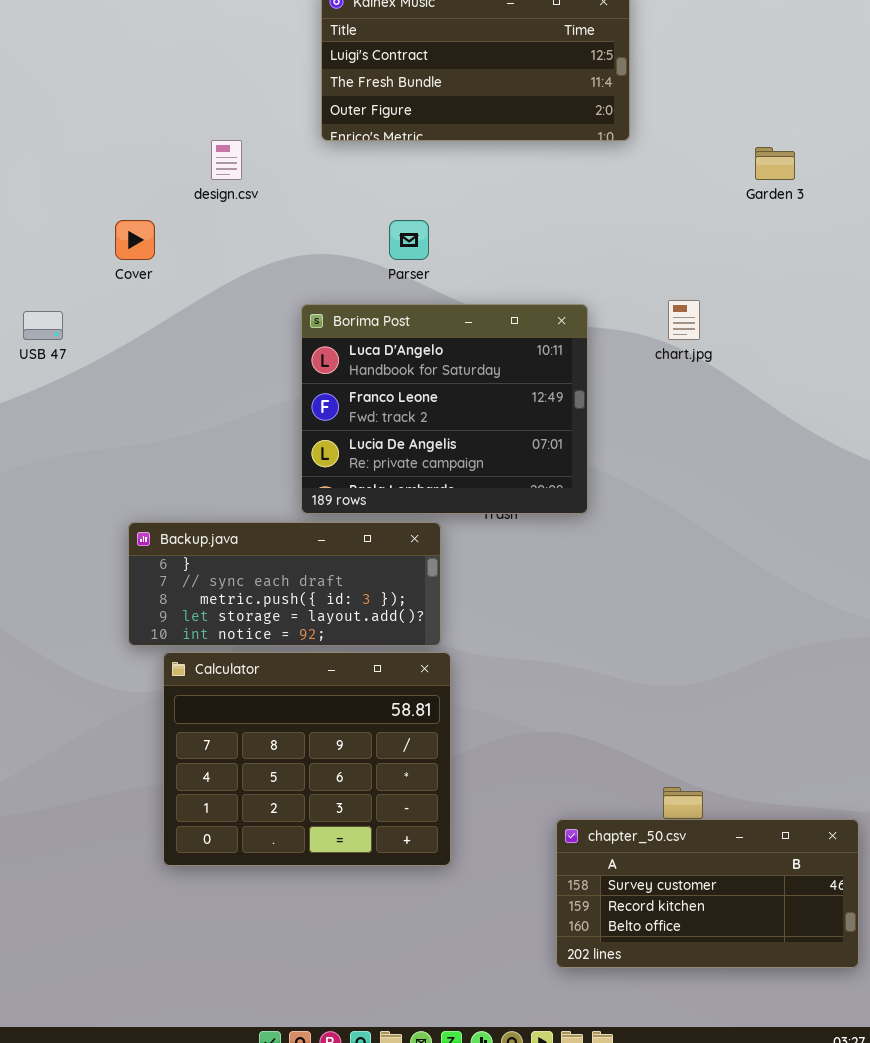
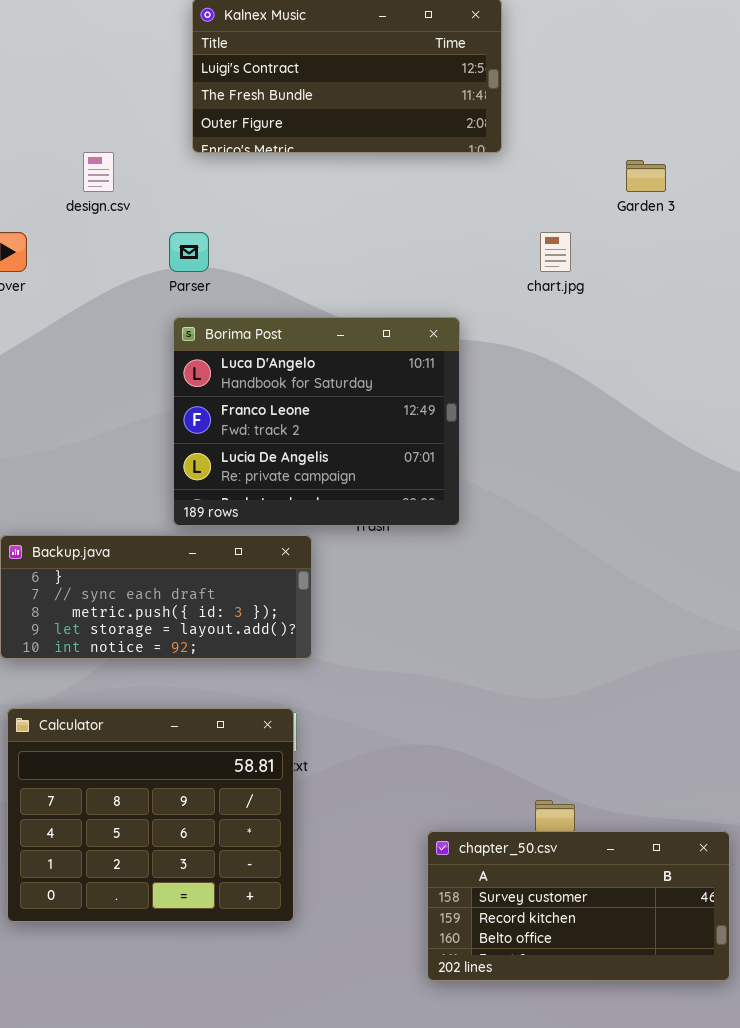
Parser: [389,220,429,260] -> [169,232,209,272], moved
chart.jpg: [668,300,700,340] -> [540,232,571,272], moved
Calculator: [163,652,451,866] -> [7,708,294,922], moved

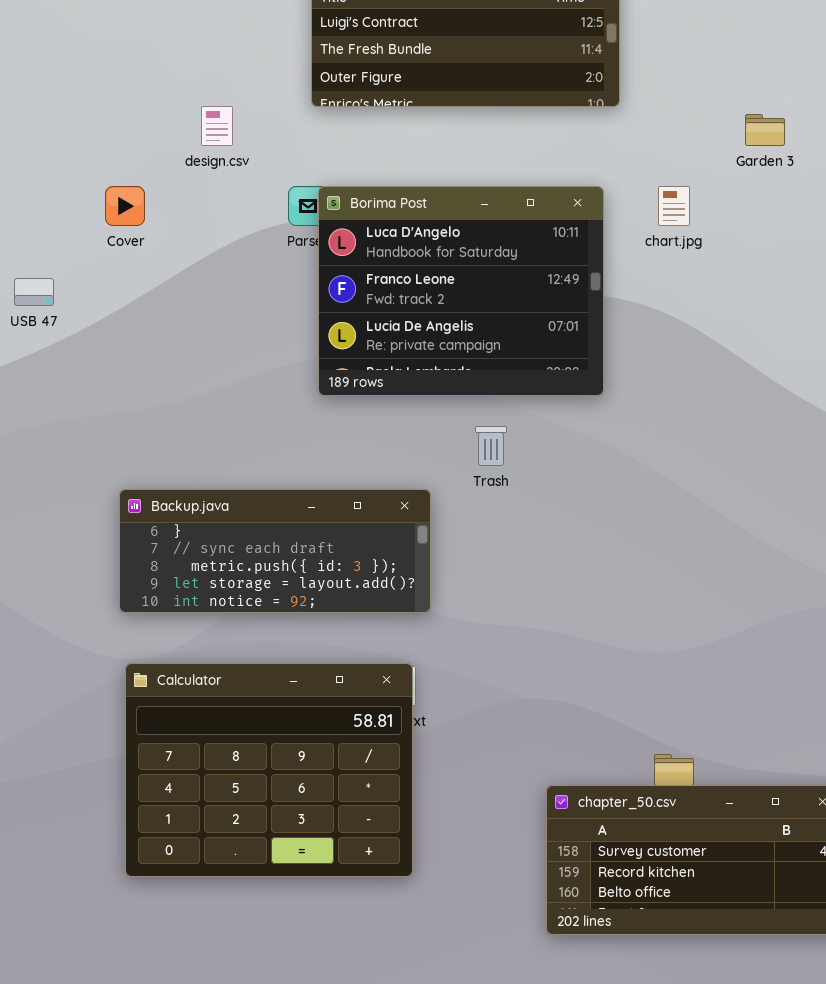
Borima Post: [173,317,460,526] -> [318,186,604,396], moved

